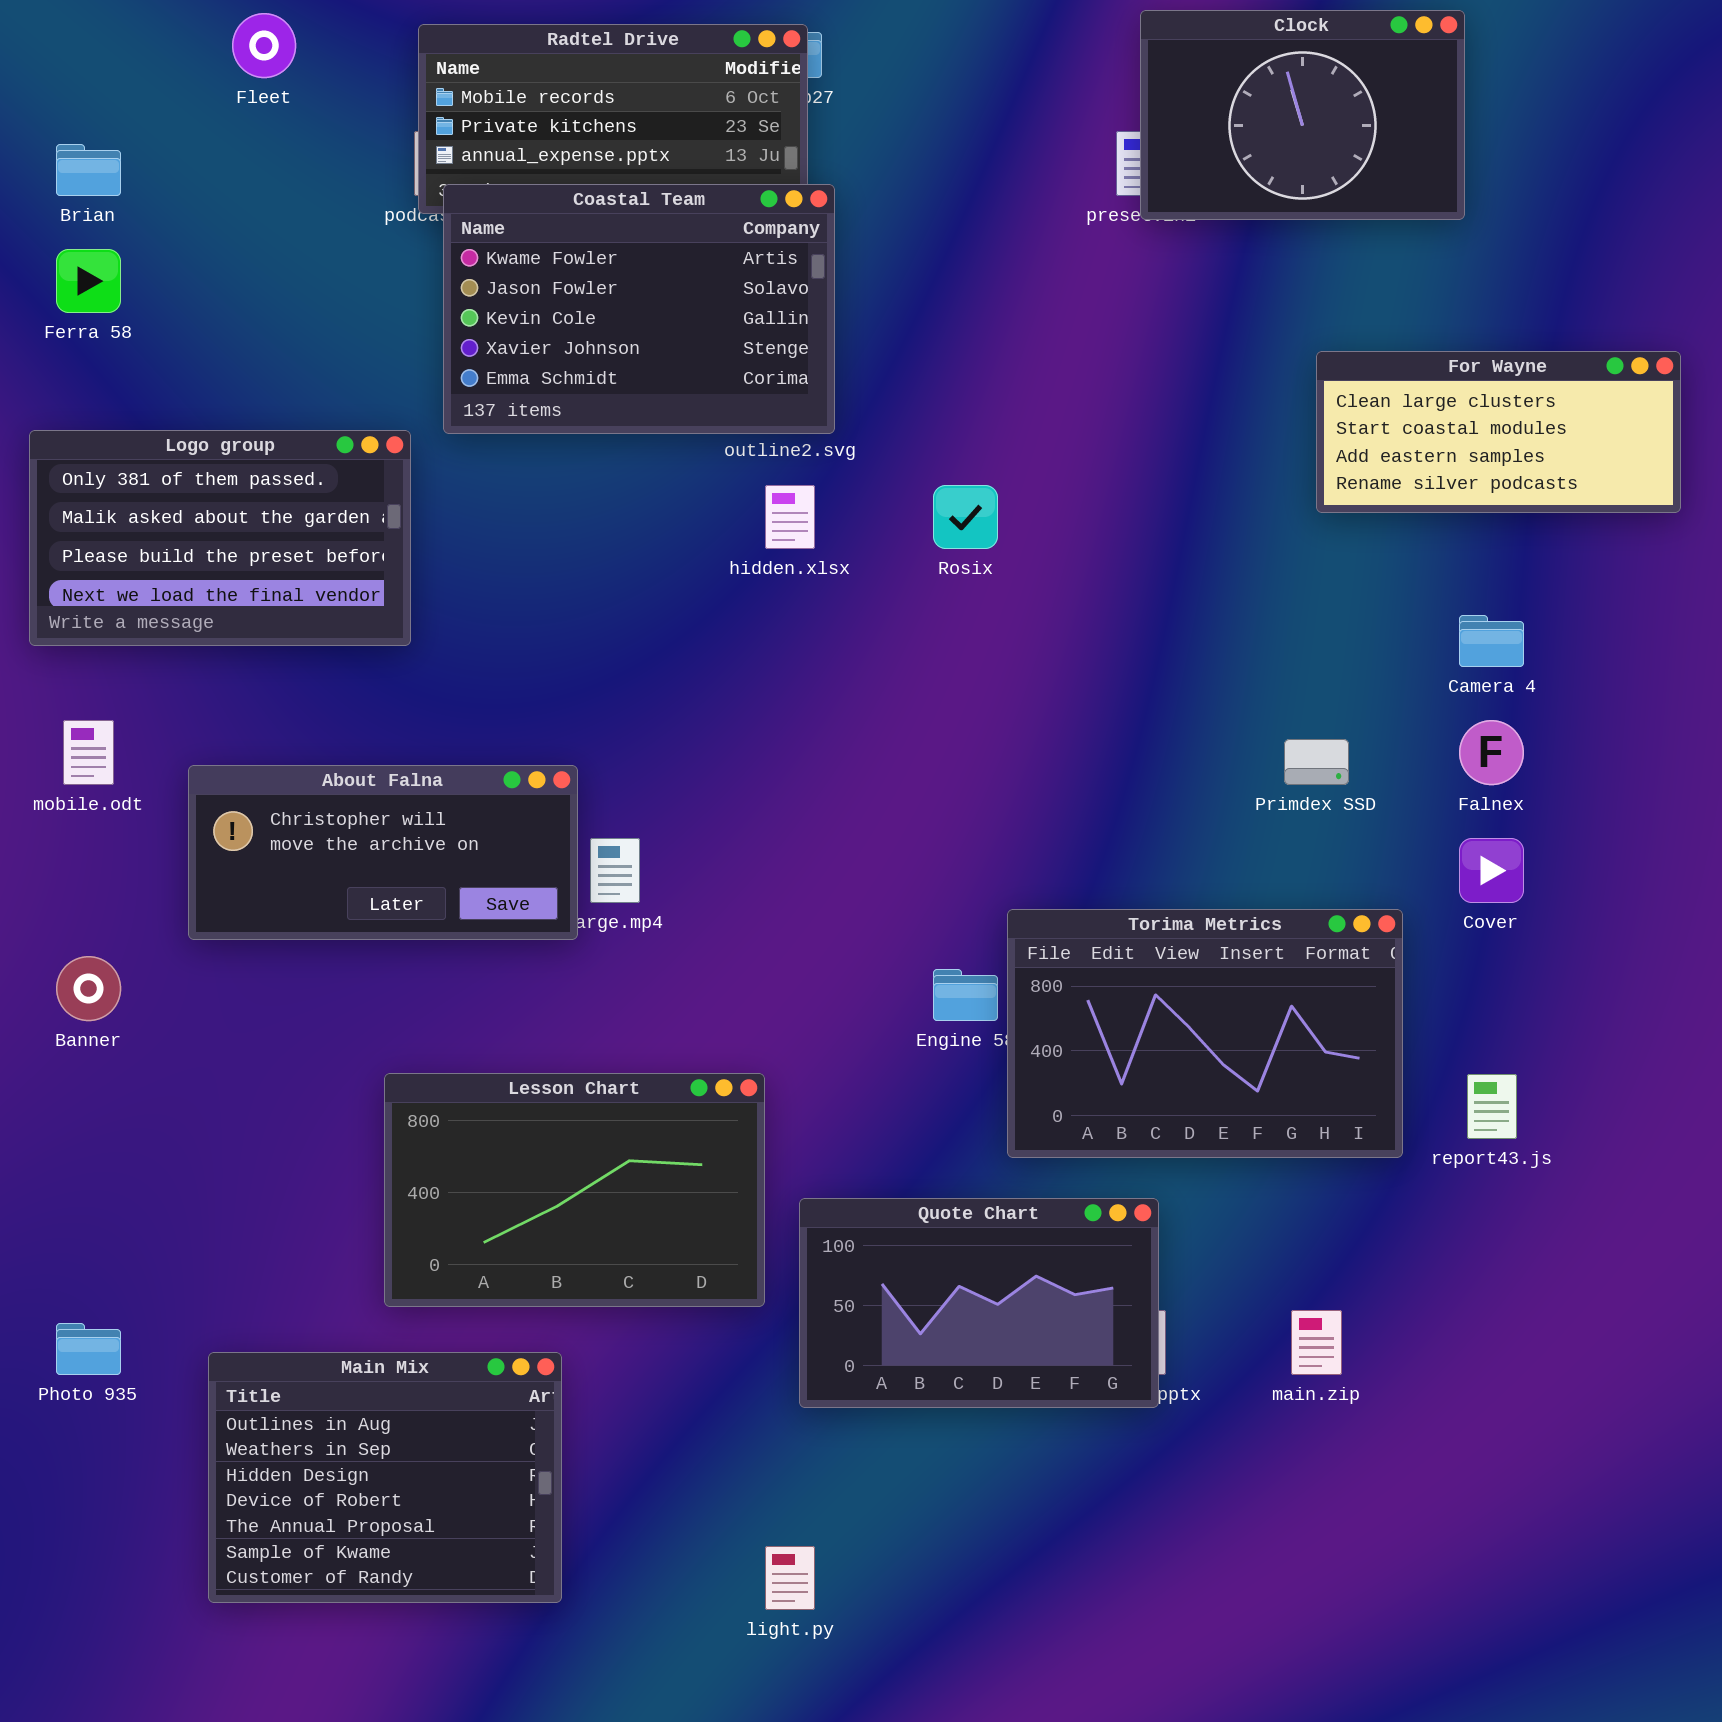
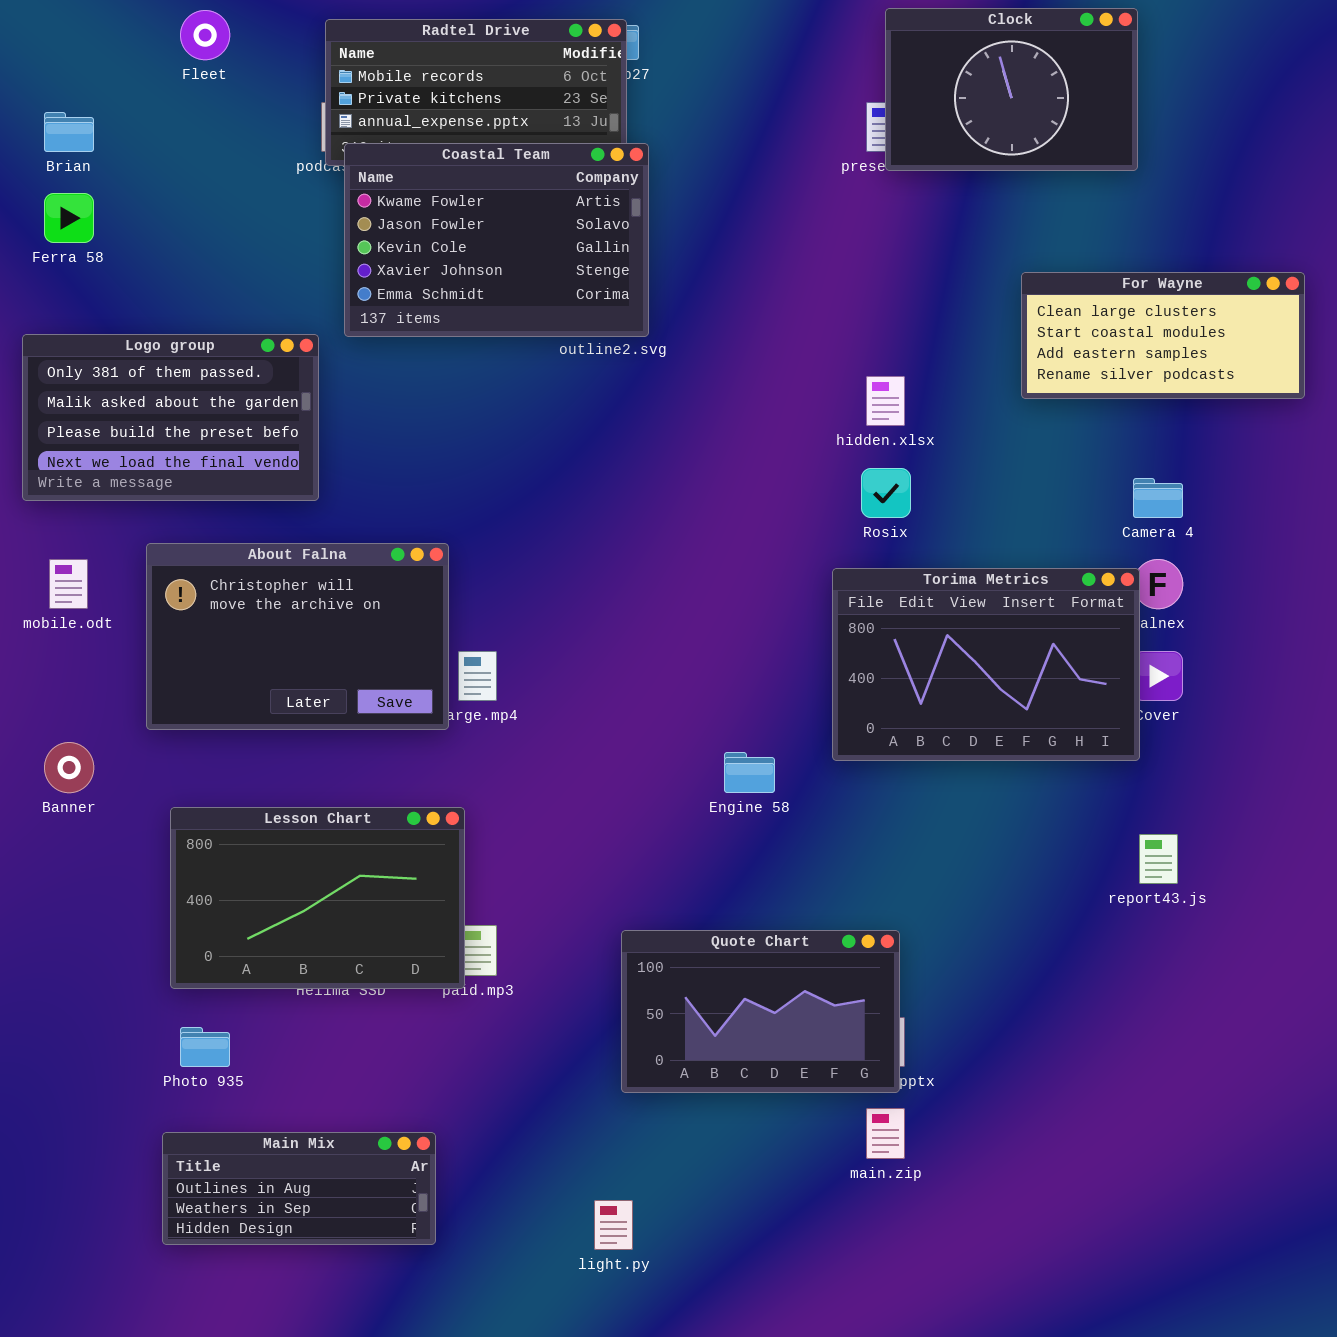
hidden.xlsx: [765,485,815,549] -> [866,376,905,426], moved
Rosix: [933,485,998,549] -> [861,468,911,518], moved
About Falna: [188,765,578,940] -> [146,543,449,730], resized
Torima Metrics: [1007,909,1403,1158] -> [832,568,1140,761], moved
Lesson Chart: [384,1073,765,1307] -> [170,807,465,989], moved
main.zip: [1291,1310,1342,1375] -> [866,1108,905,1159], moved
Photo 935: [56,1323,121,1375] -> [180,1027,230,1067], moved
Main Mix: [208,1352,562,1603] -> [162,1132,436,1245], resized

